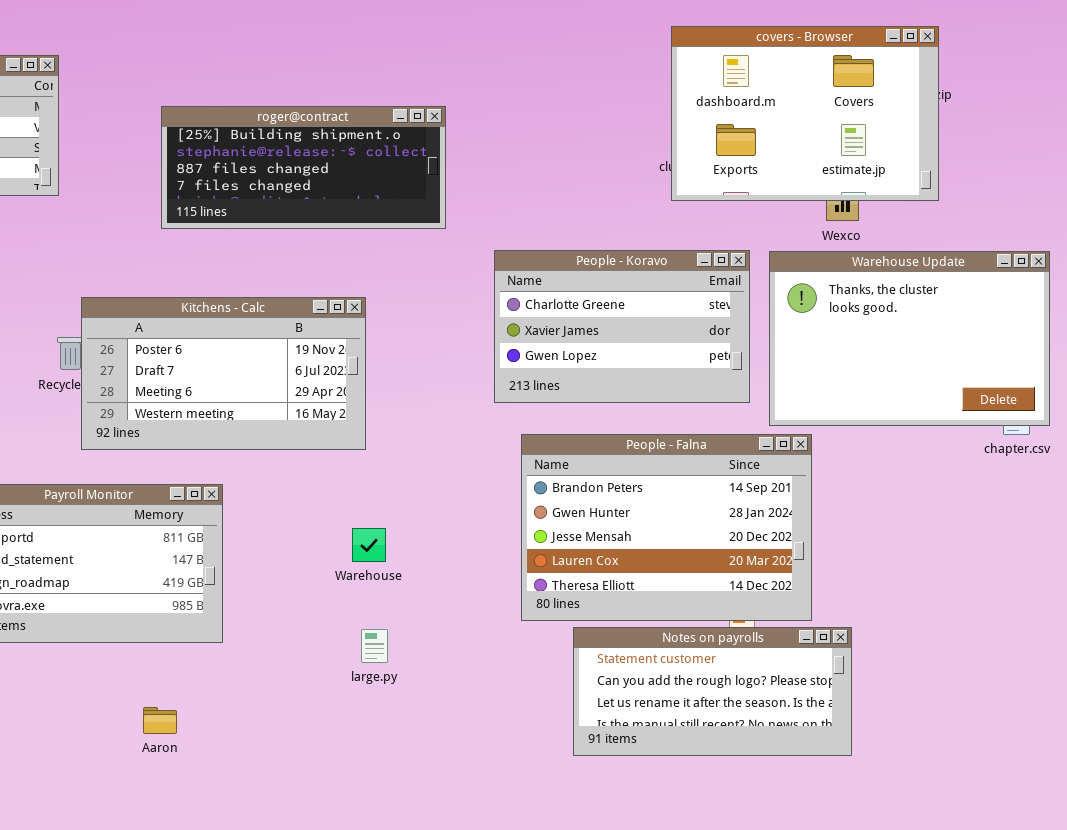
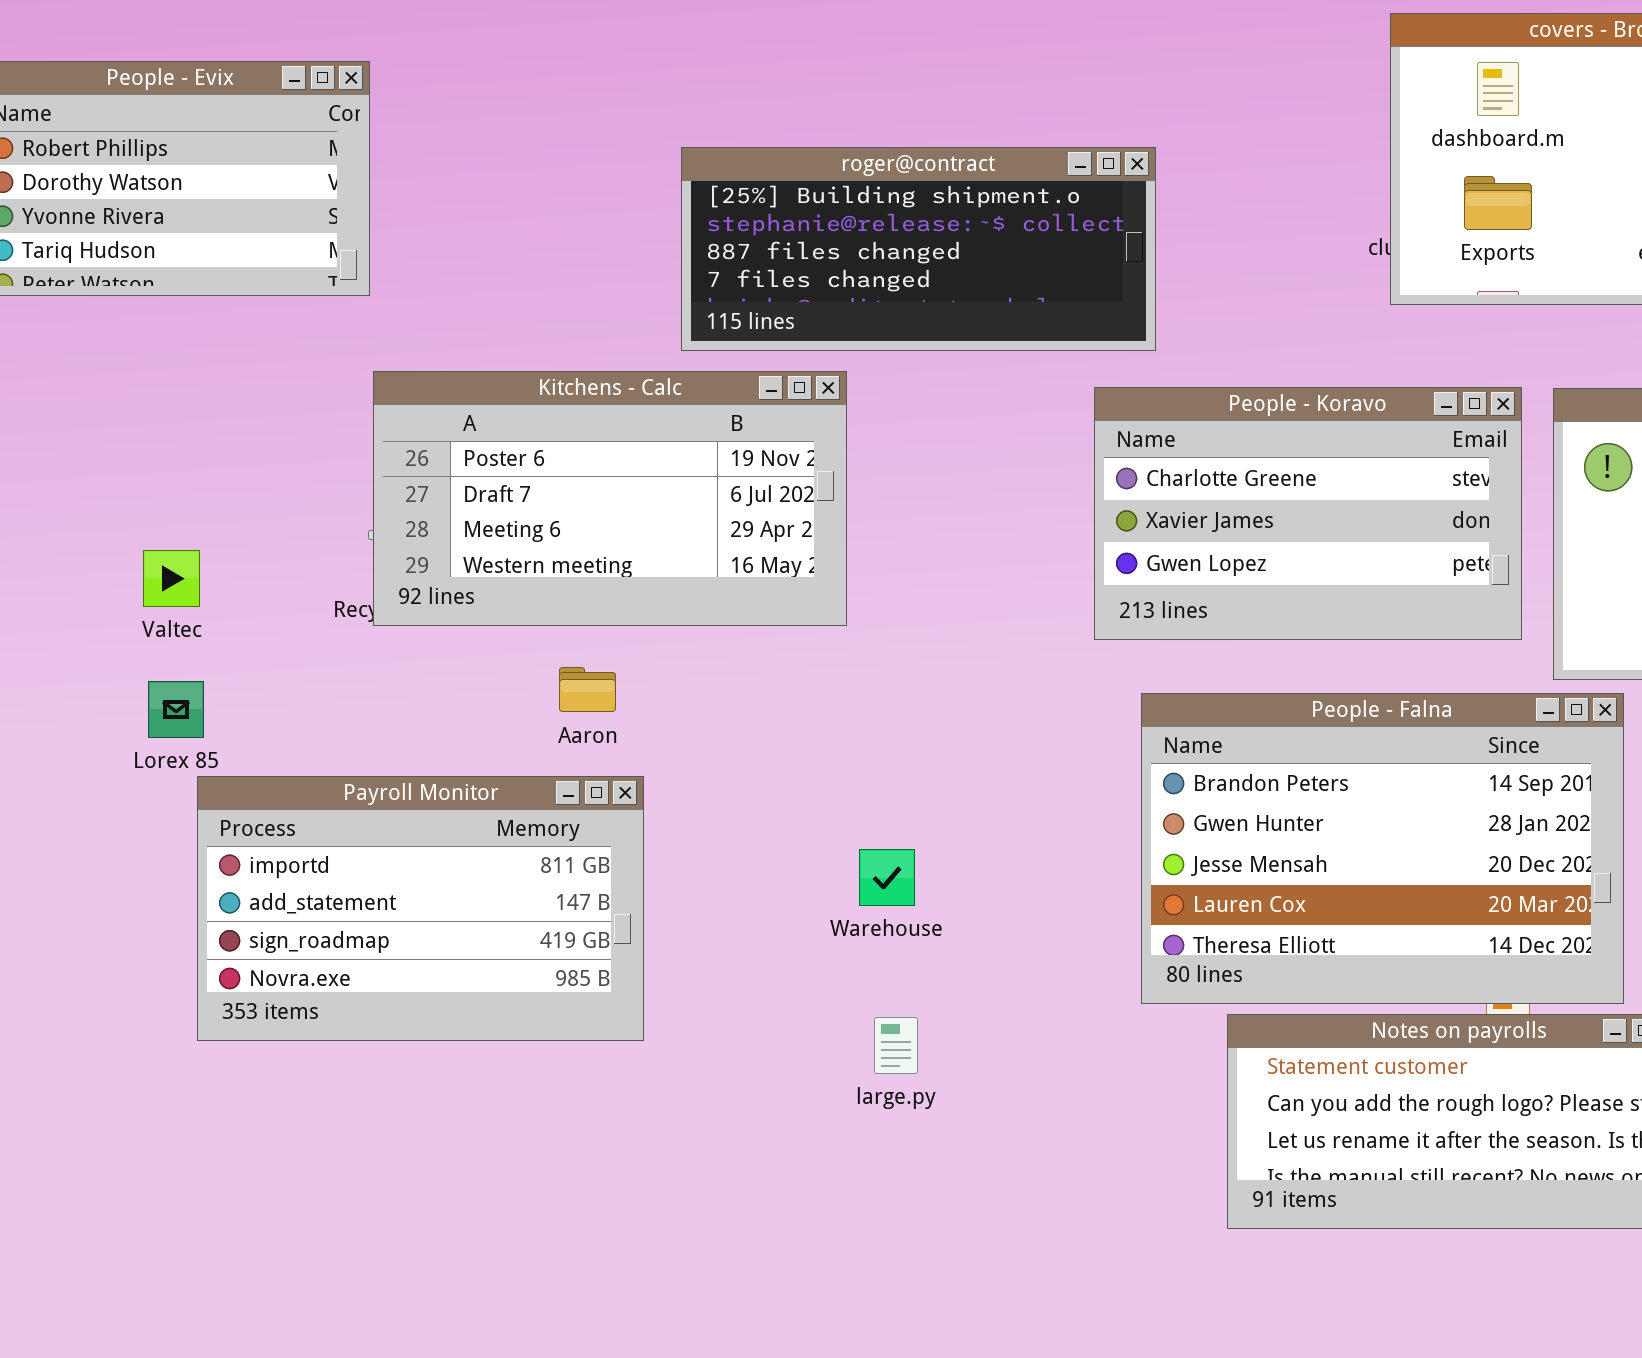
roger@contract: [161,106,446,229] -> [681,147,1156,351], moved
Kitchens - Calc: [81,297,366,450] -> [373,371,847,626], moved
Aaron: [143,707,177,734] -> [559,667,616,712], moved

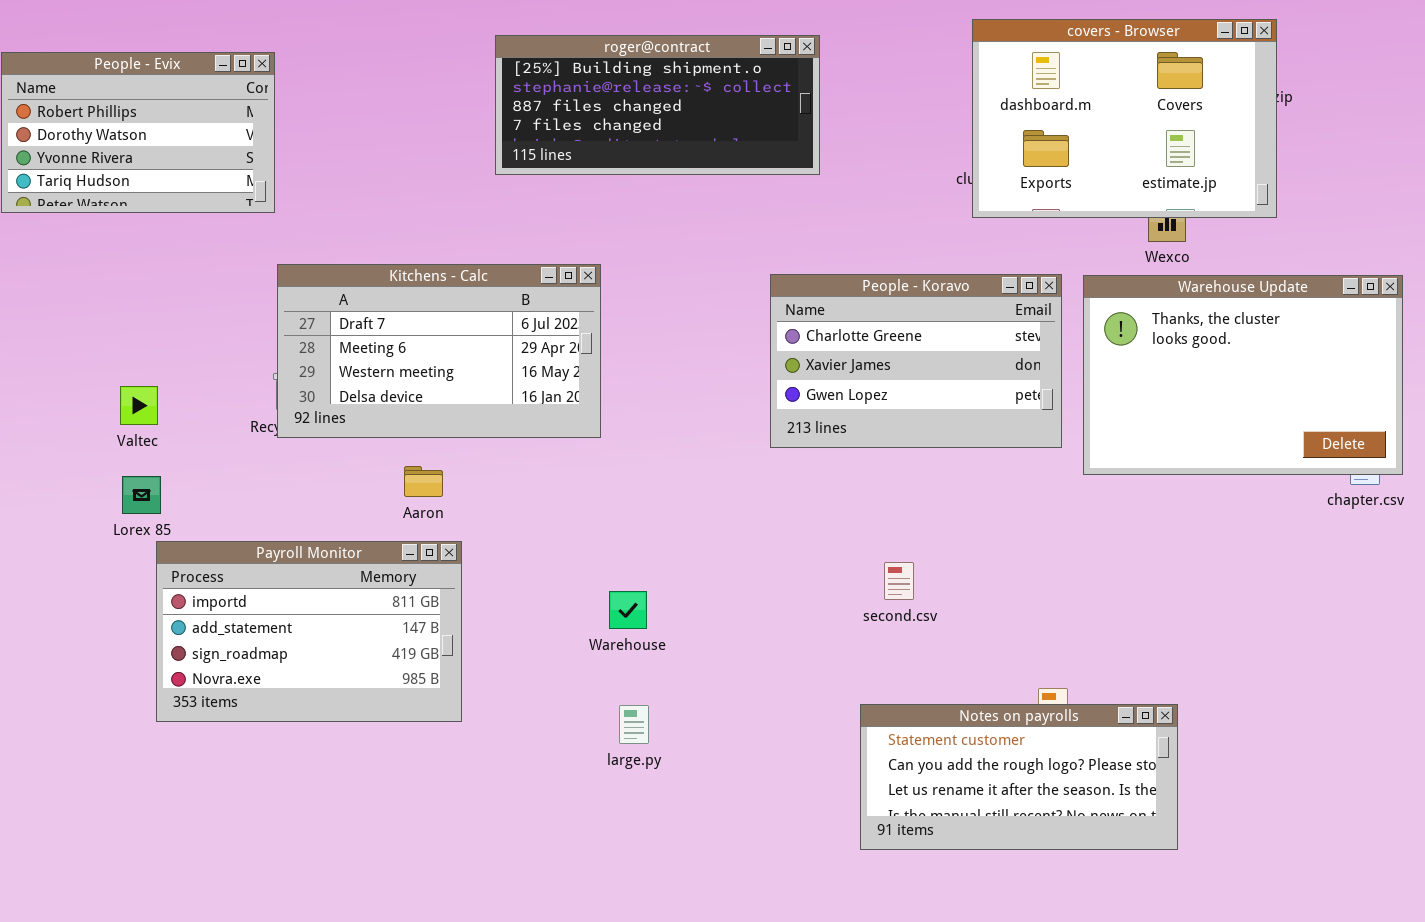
roger@contract: [681,147,1156,351] -> [495,35,820,175], moved
Kitchens - Calc: [373,371,847,626] -> [277,264,601,438], scrolled down 1 row
People - Falna: [1141,693,1624,1004] -> none, closed

